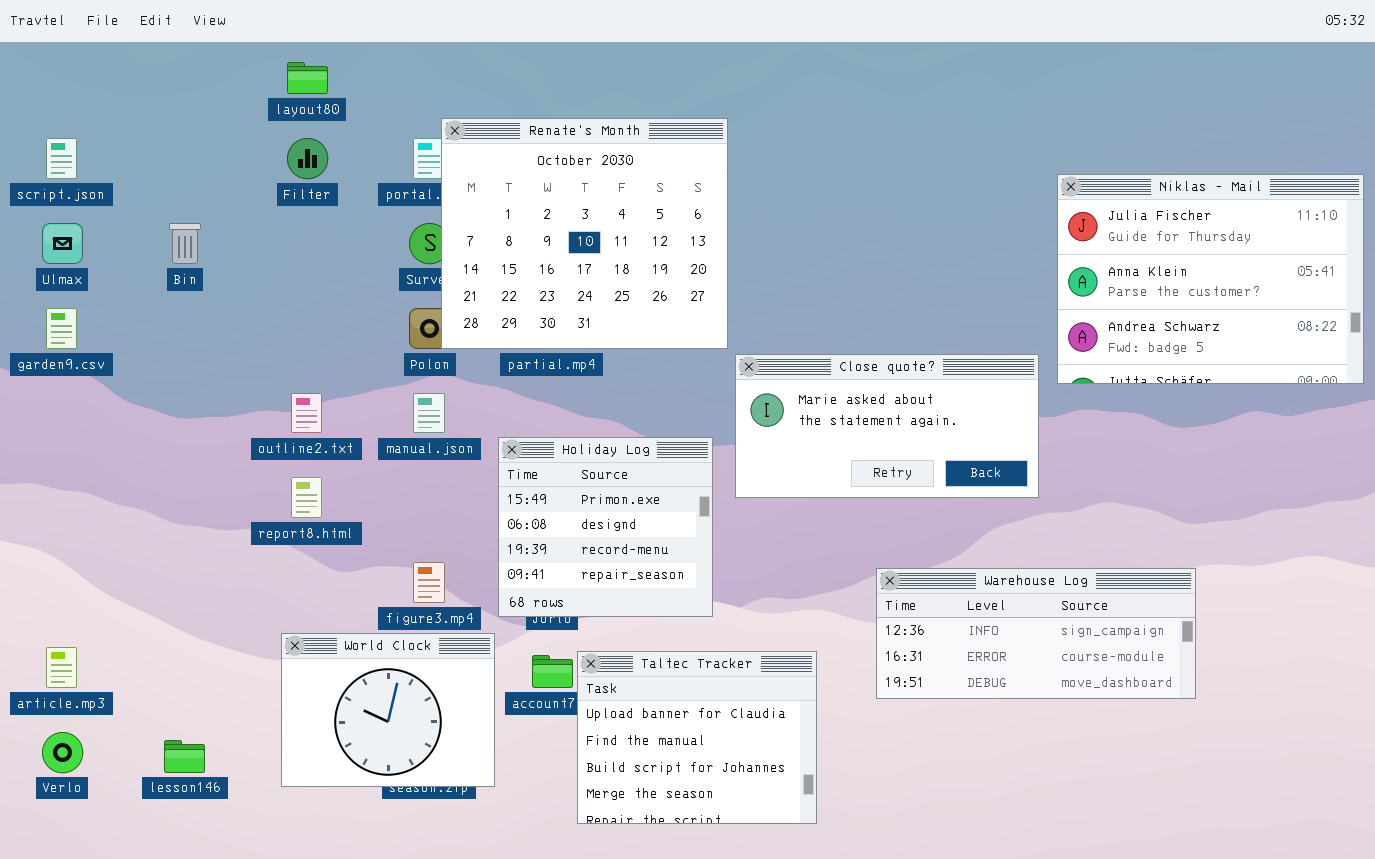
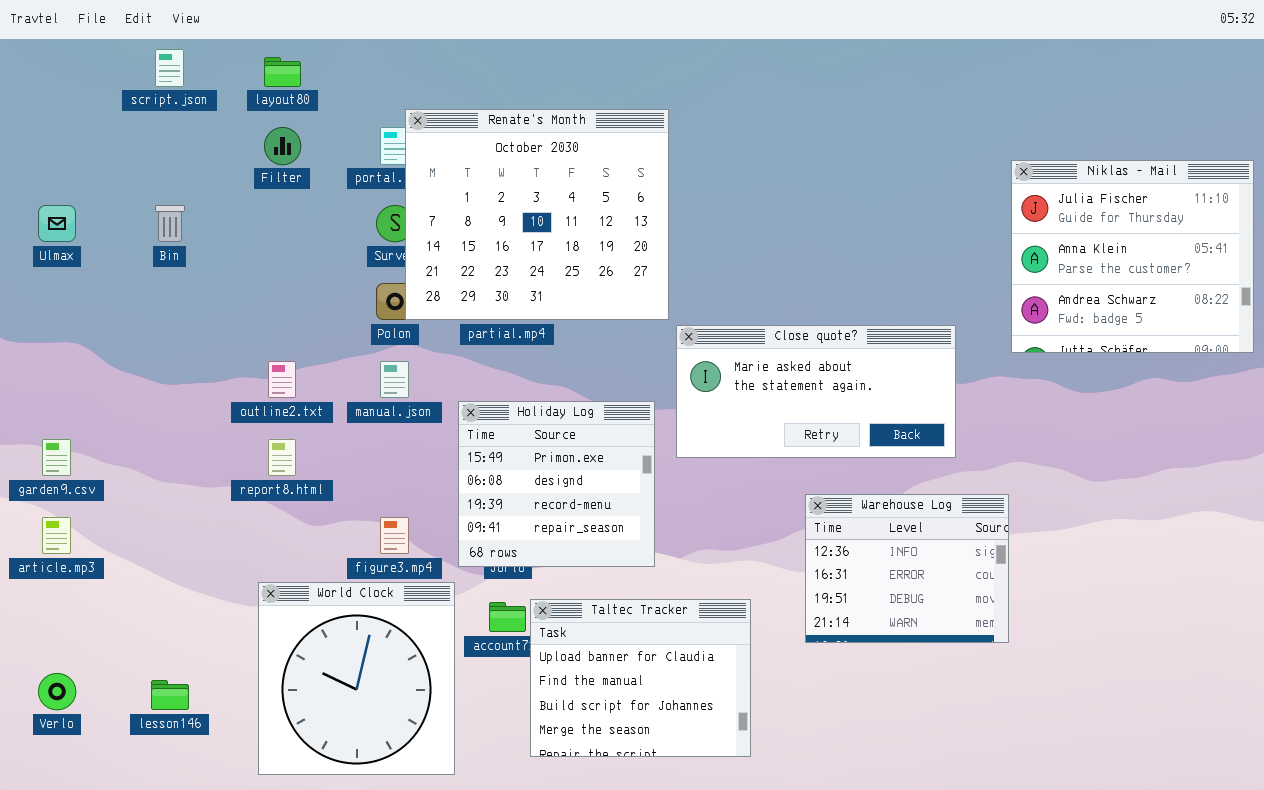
script.json: [46,138,77,179] -> [155,49,184,87], moved
Niklas - Mail: [1057,174,1364,384] -> [1011,160,1254,353], resized
garden9.csv: [46,308,77,349] -> [42,439,71,476], moved
Warehouse Log: [876,568,1196,699] -> [805,494,1009,643], resized
World Clock: [281,633,495,787] -> [258,582,455,775], resized
article.mp3: [46,647,77,688] -> [42,517,71,554], moved

